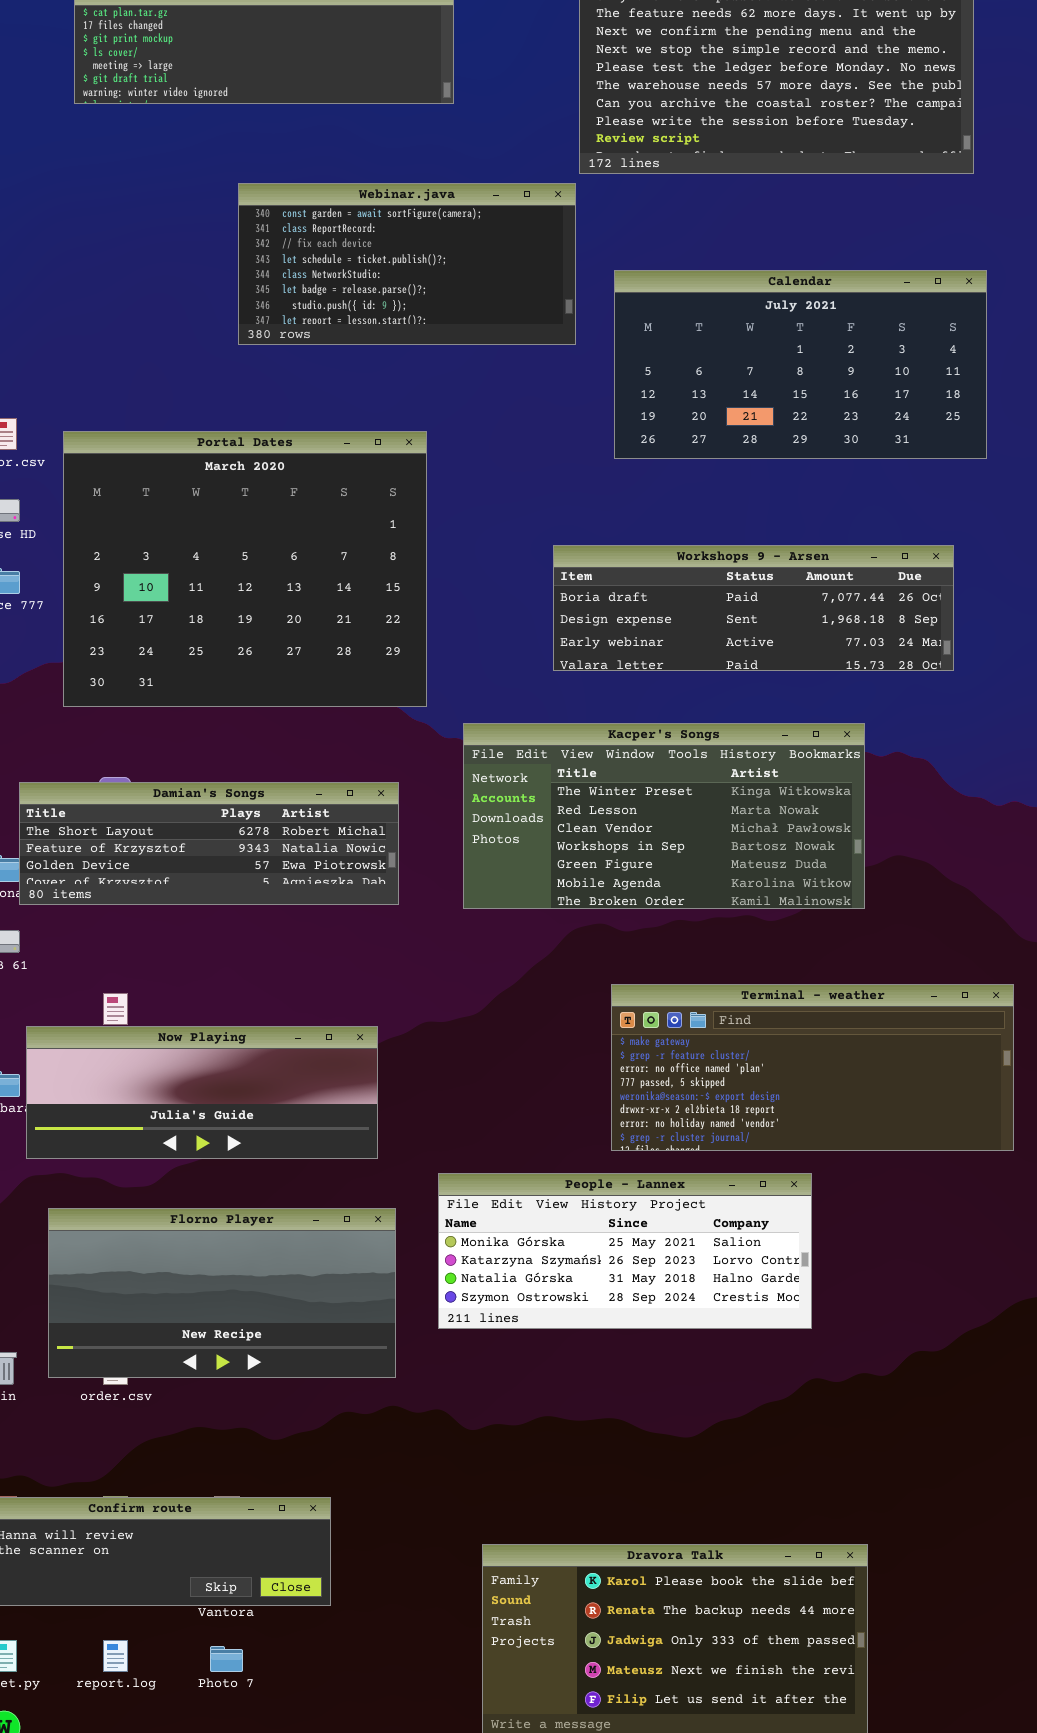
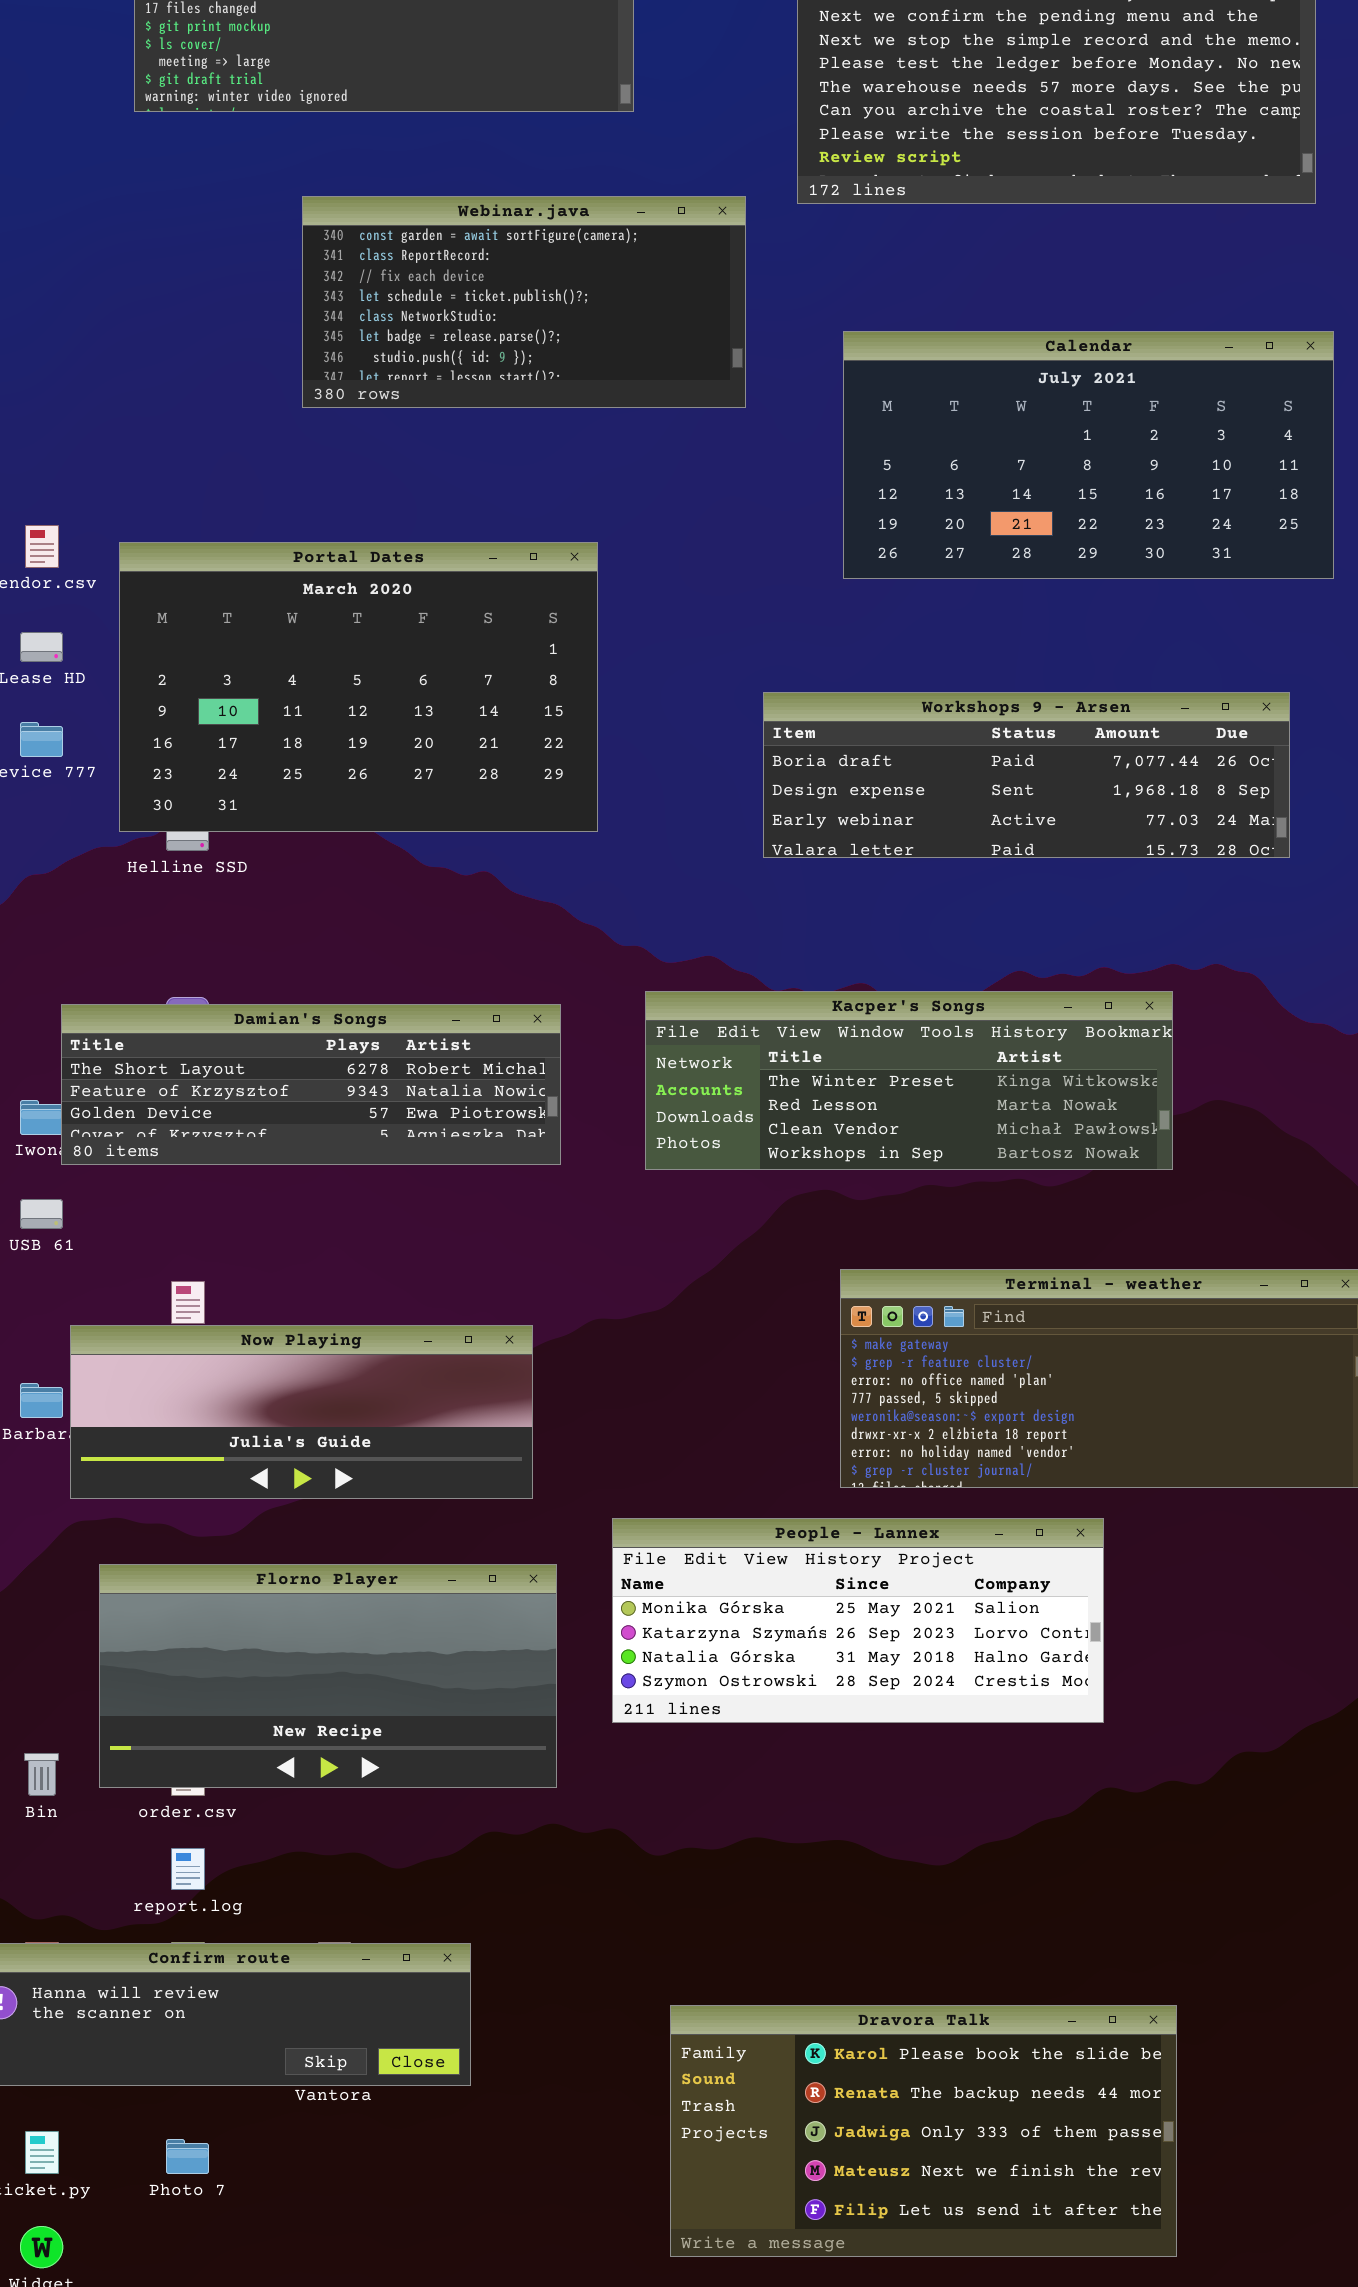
Webinar.java: [238,183,576,345] -> [302,196,746,408], moved
Portal Dates: [63,431,427,707] -> [119,542,598,832], resized
Kacper's Songs: [463,723,865,909] -> [645,991,1173,1170], resized
report.log: [103,1640,128,1672] -> [171,1848,205,1890], moved
Photo 7: [210,1646,243,1672] -> [166,2139,209,2174], moved

